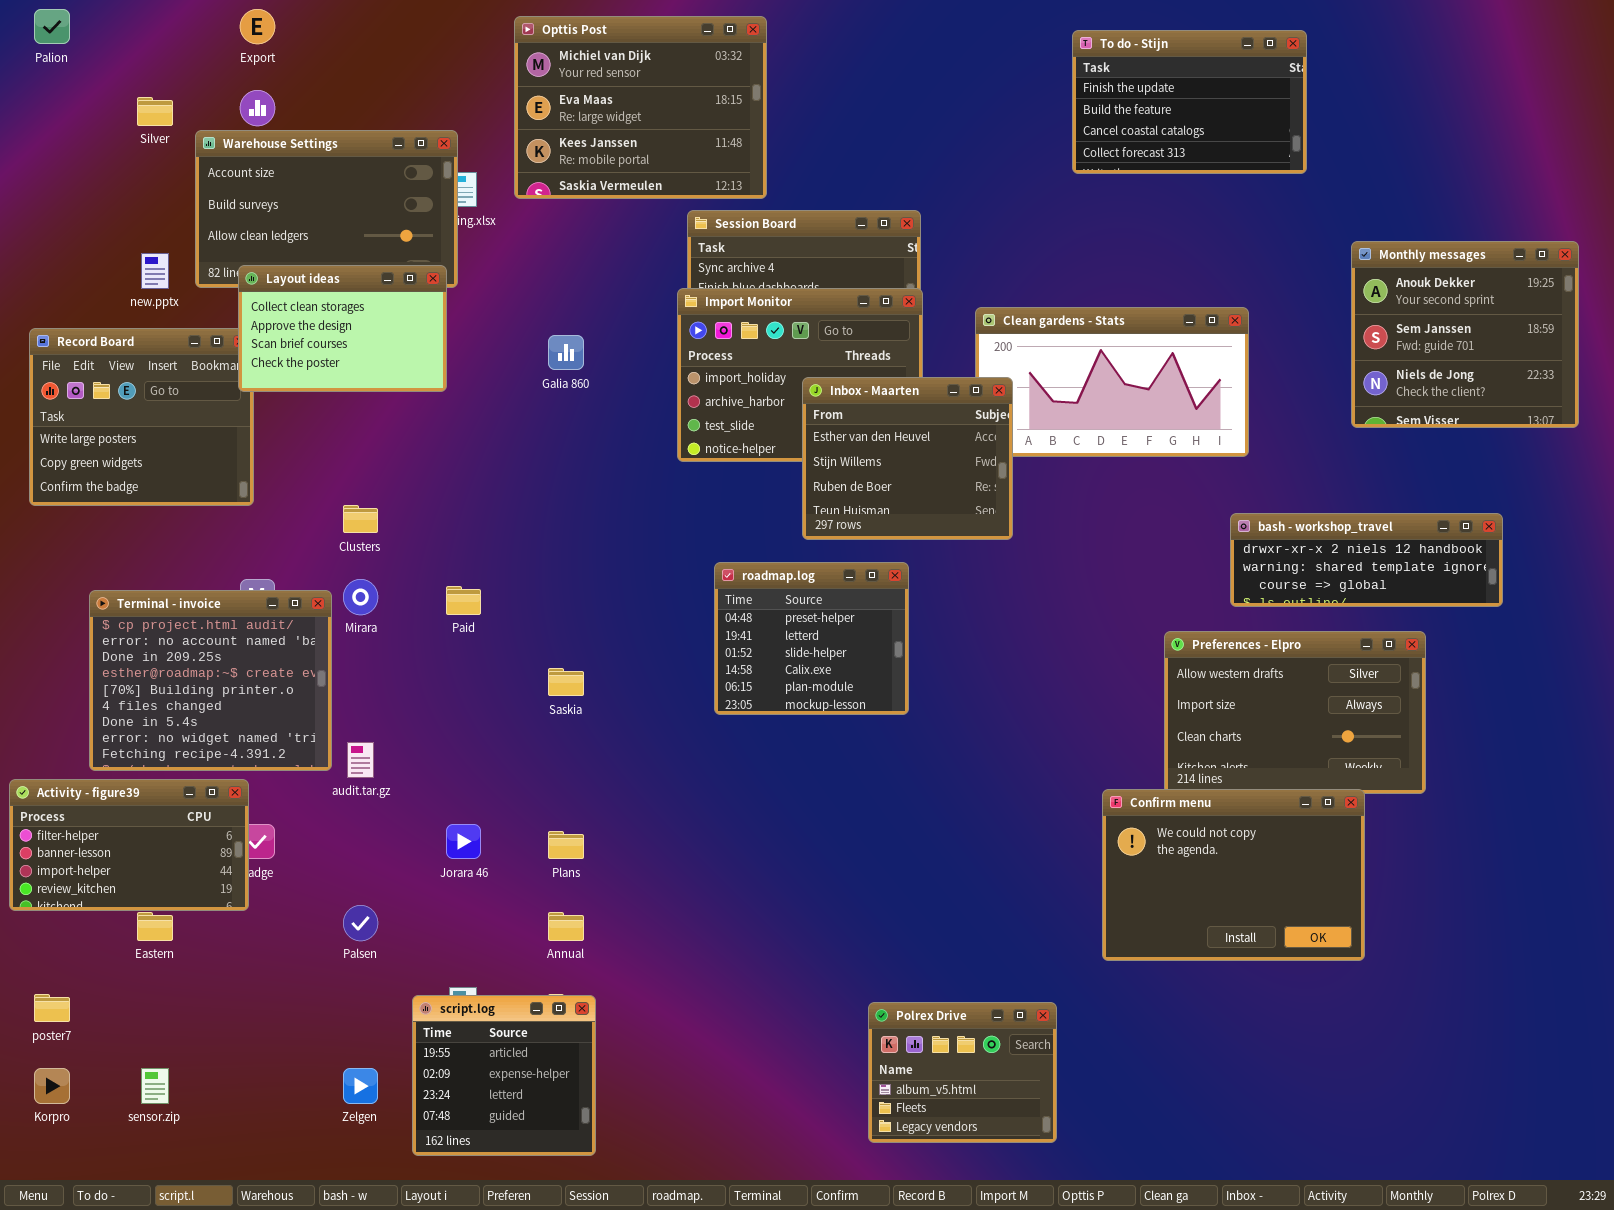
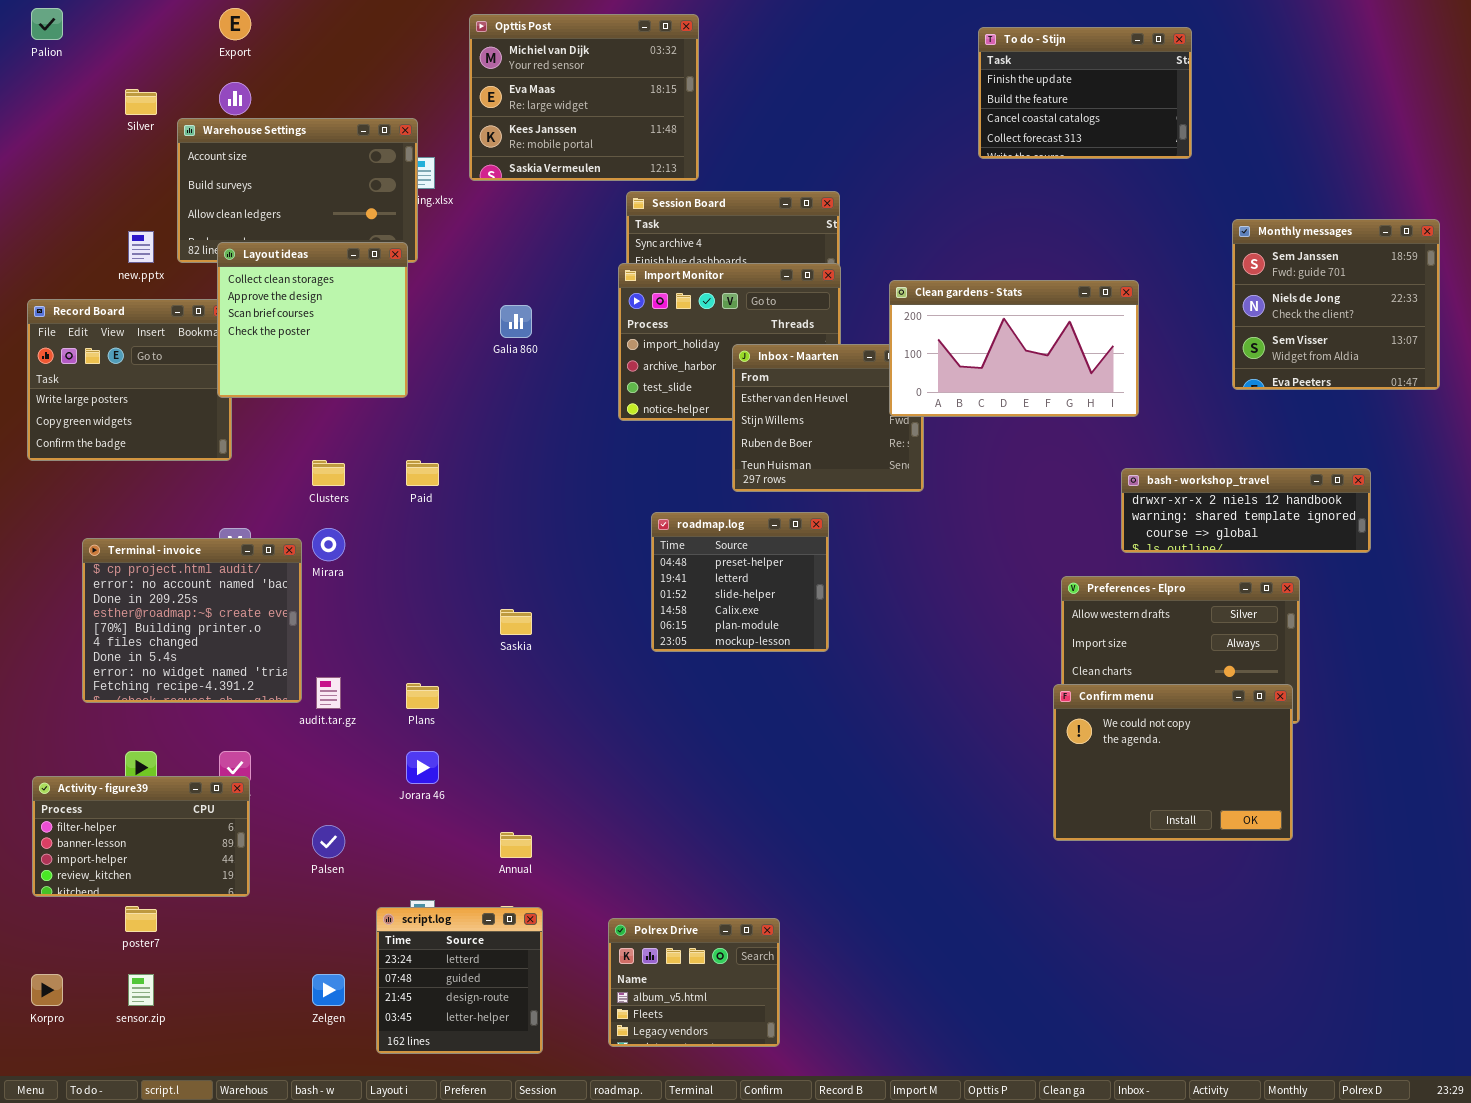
Monthly messages: [1351,241,1579,428] -> [1232,219,1440,390], scrolled down 1 row
Layout ideas: [238,265,447,392] -> [217,242,408,398], resized
Clean gardens - Stats: [975,307,1249,457] -> [889,280,1139,417], raised
Paid: [446,586,481,615] -> [406,460,439,486], moved
Activity - figure39: [9,779,249,911] -> [32,776,250,897], moved
Confirm menu: [1102,789,1365,961] -> [1053,684,1293,841], moved
Plans: [548,831,584,859] -> [406,683,439,709], moved
poster7: [34,994,70,1022] -> [125,906,157,932], moved
script.log: [412,995,596,1156] -> [376,907,543,1054], scrolled down 2 rows
Polrex Drive: [868,1002,1057,1143] -> [608,918,780,1047], moved

